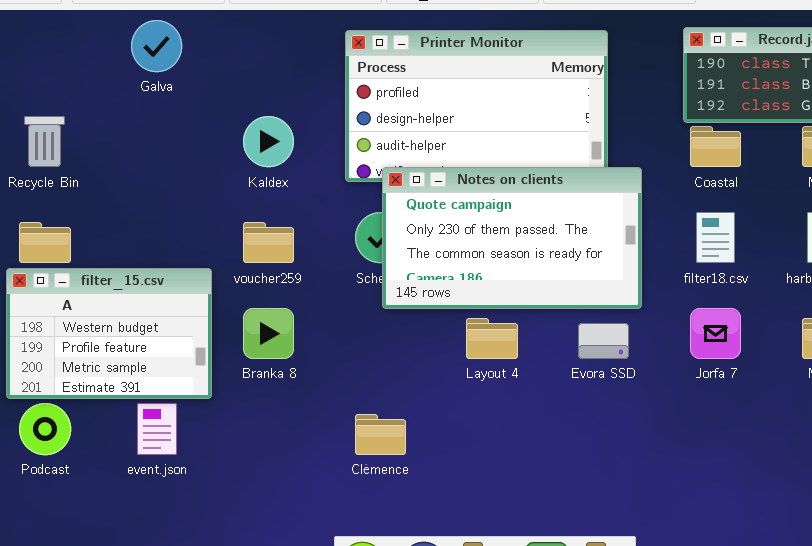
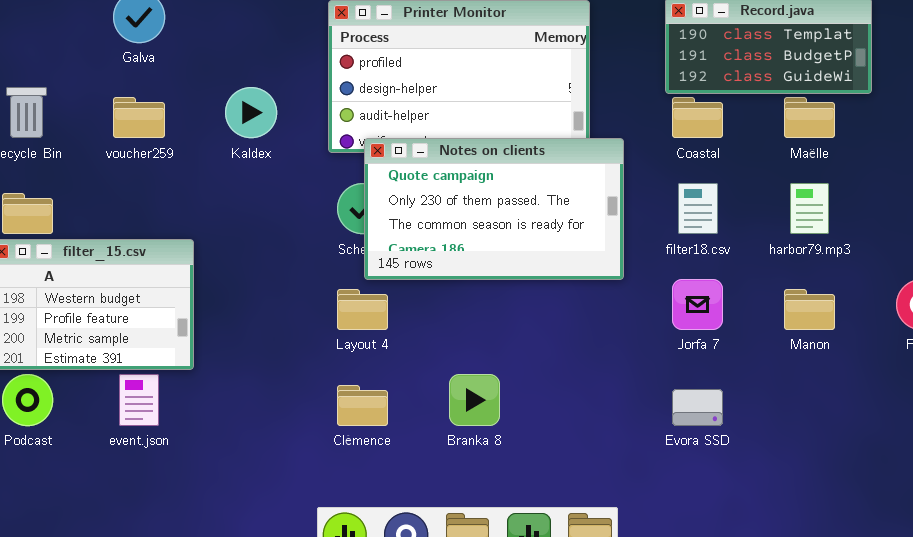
voucher259: [243,222,294,263] -> [113,97,165,138], moved
Branka 8: [243,308,294,359] -> [449,374,500,426], moved
Layout 4: [466,318,518,359] -> [337,289,388,330], moved
Evora SSD: [578,323,629,359] -> [672,389,723,426], moved

